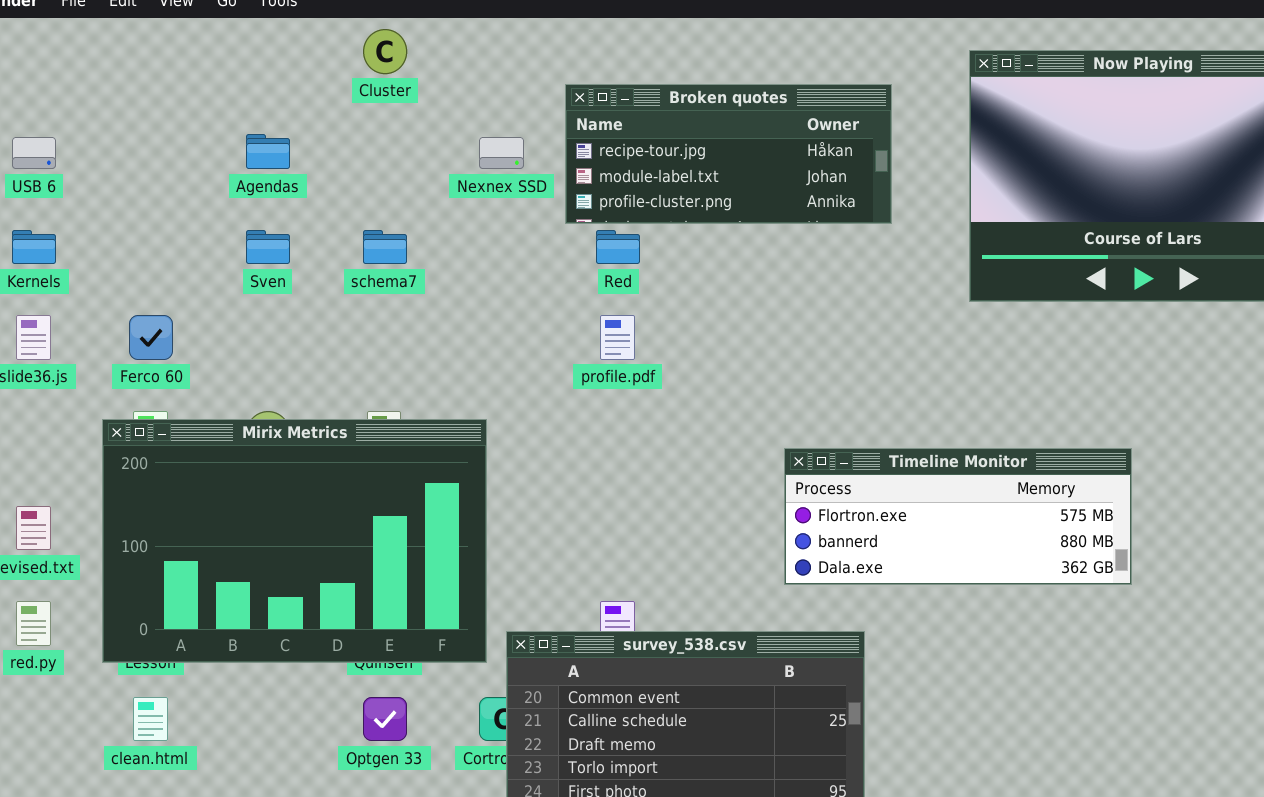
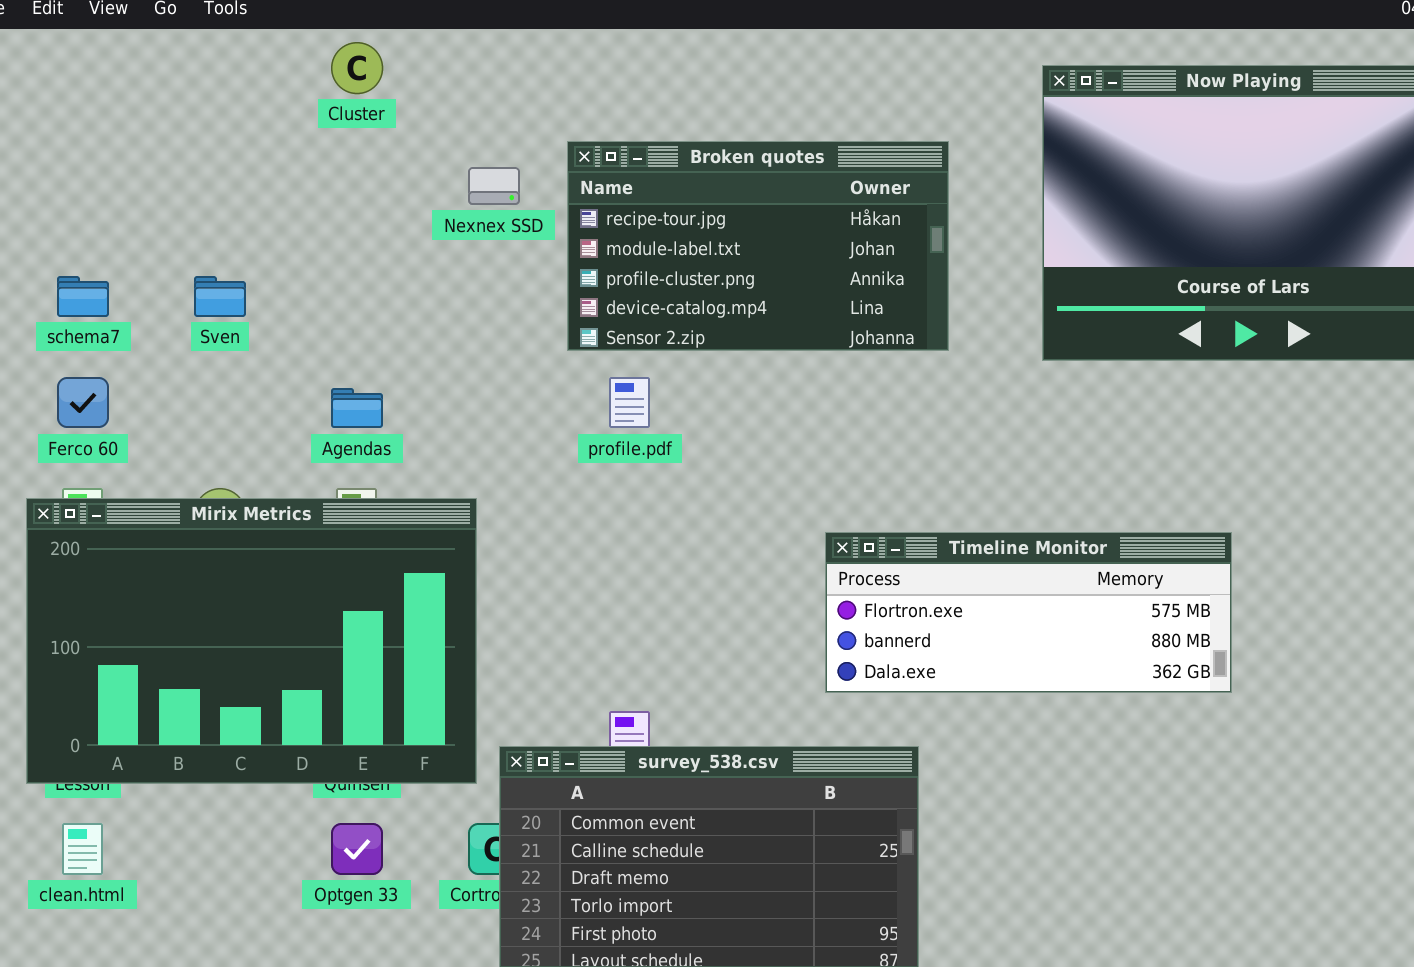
Broken quotes: [565,84,892,224] -> [567,141,949,351], moved, resized
Agendas: [246,134,290,169] -> [331,388,383,428], moved
schema7: [363,230,407,264] -> [57,276,109,317], moved

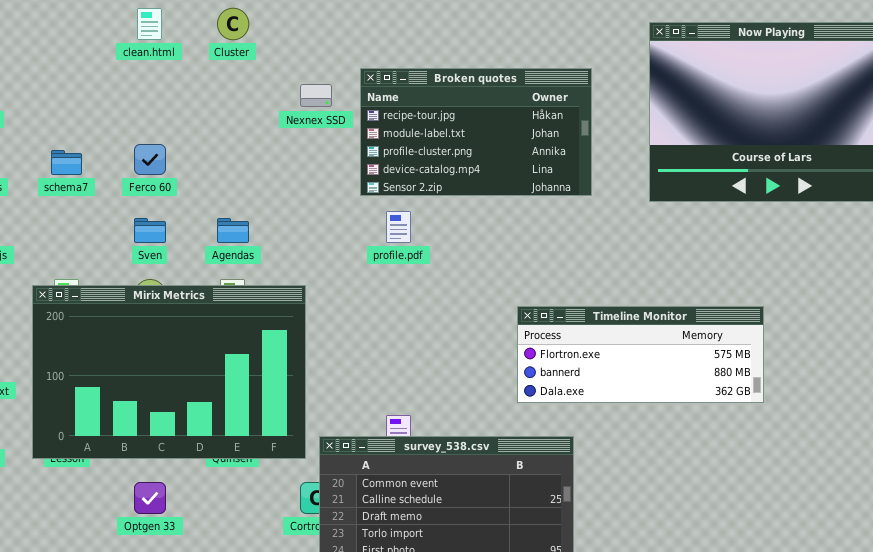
Sven: [194,276,246,317] -> [134,218,166,243], moved
Ferco 60: [57,377,109,428] -> [134,144,166,175], moved
clean.html: [62,823,103,875] -> [137,8,162,40], moved
Optgen 33: [331,823,383,875] -> [134,482,166,514], moved

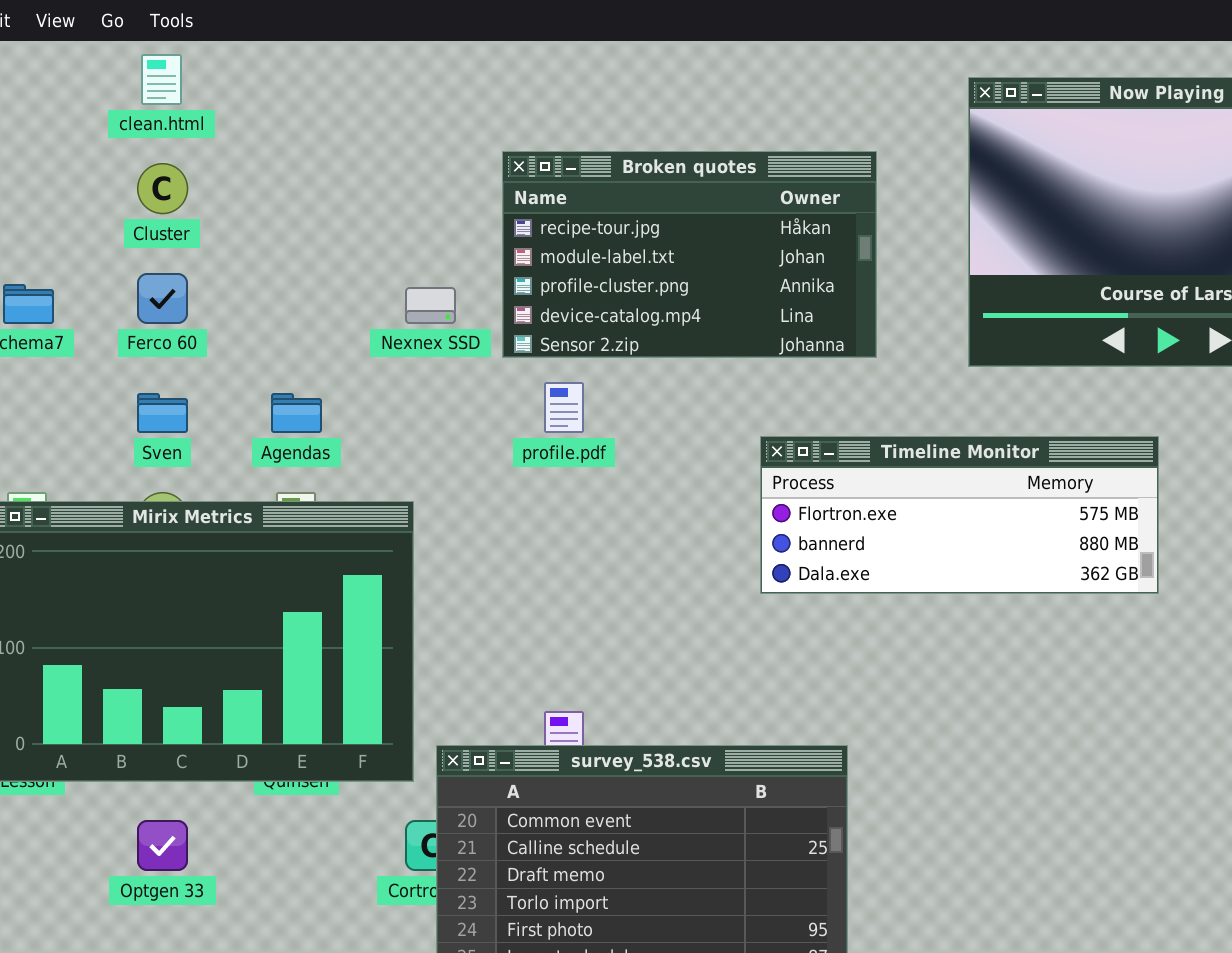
Cluster: [217,8,249,40] -> [137,163,188,214], moved
Nexnex SSD: [300,84,332,107] -> [405,287,456,324], moved
Timeline Monitor: [517,306,764,403] -> [760,436,1159,594], moved

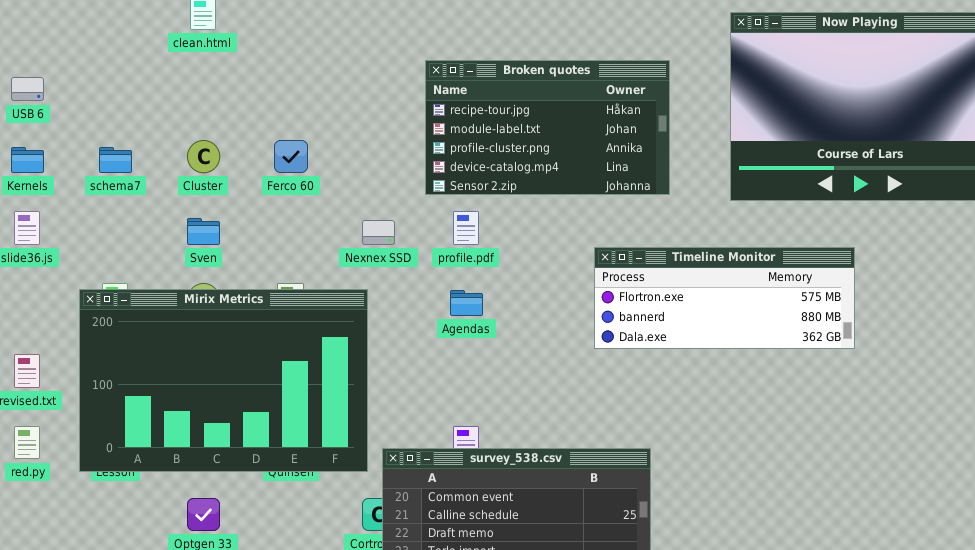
Cluster: [137,163,188,214] -> [187,140,220,173], moved
Ferco 60: [137,273,188,324] -> [274,140,308,173], moved
Nexnex SSD: [405,287,456,324] -> [362,220,395,245], moved
Agendas: [271,393,322,433] -> [450,290,483,316], moved

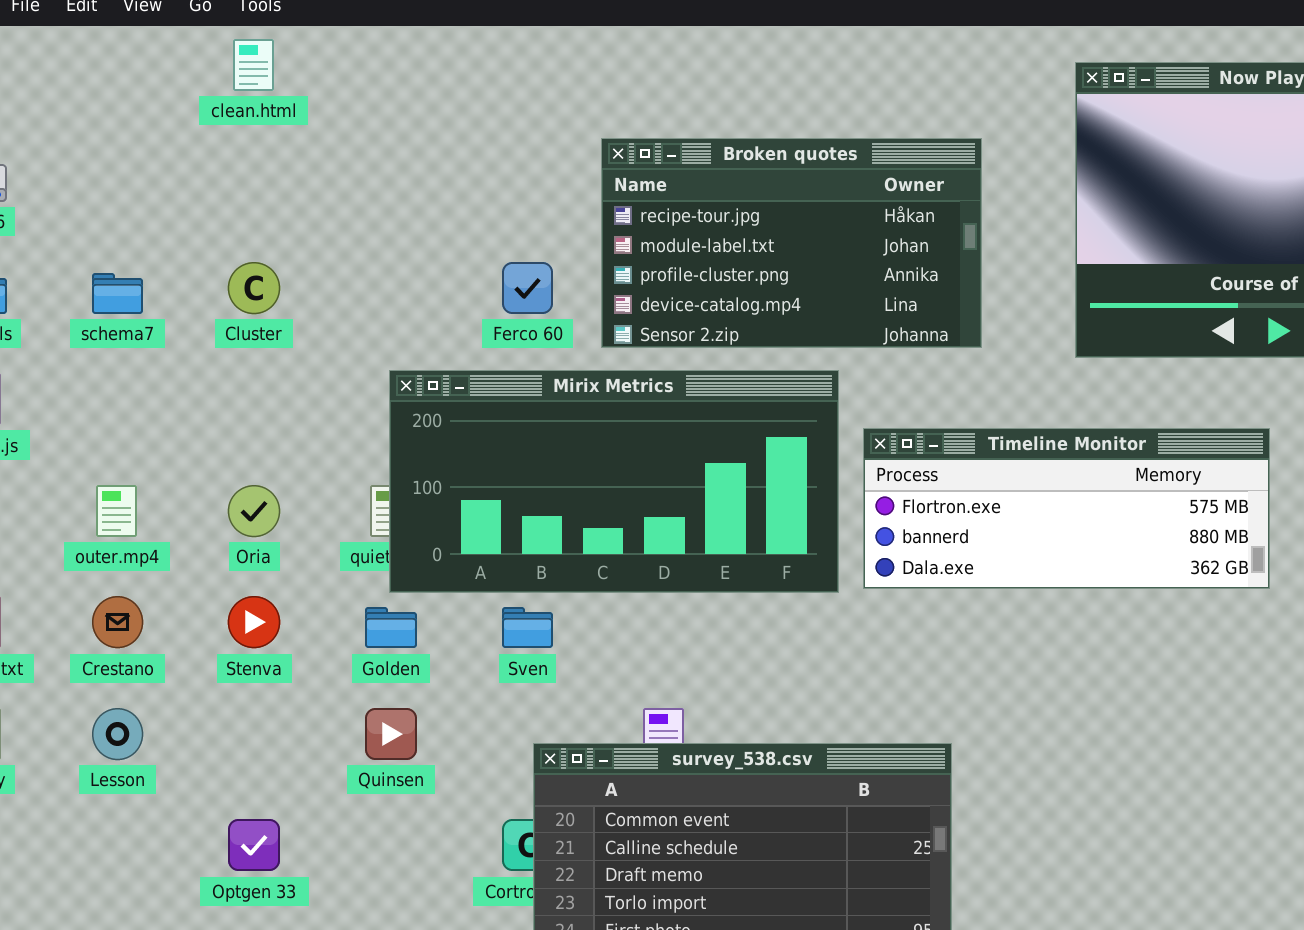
Ferco 60: [274,140,308,173] -> [502,262,553,314], moved
Sven: [187,218,220,245] -> [502,607,553,648], moved
Mirix Metrics: [79,289,368,472] -> [389,370,839,593], moved, resized

